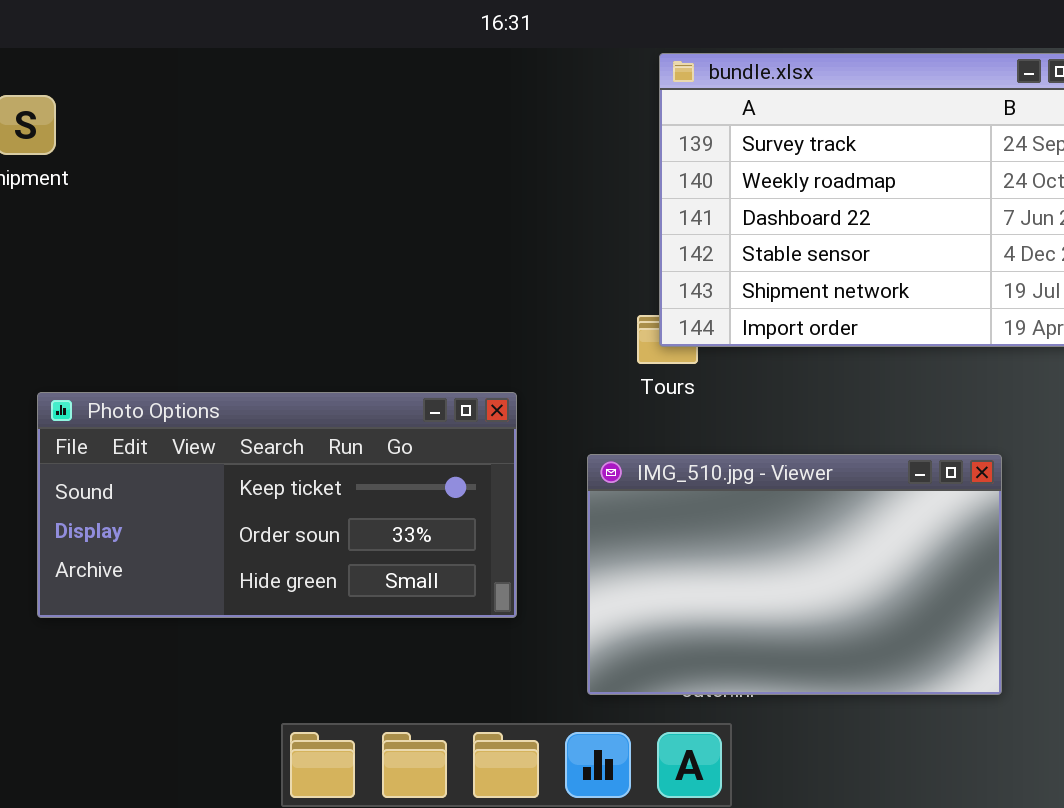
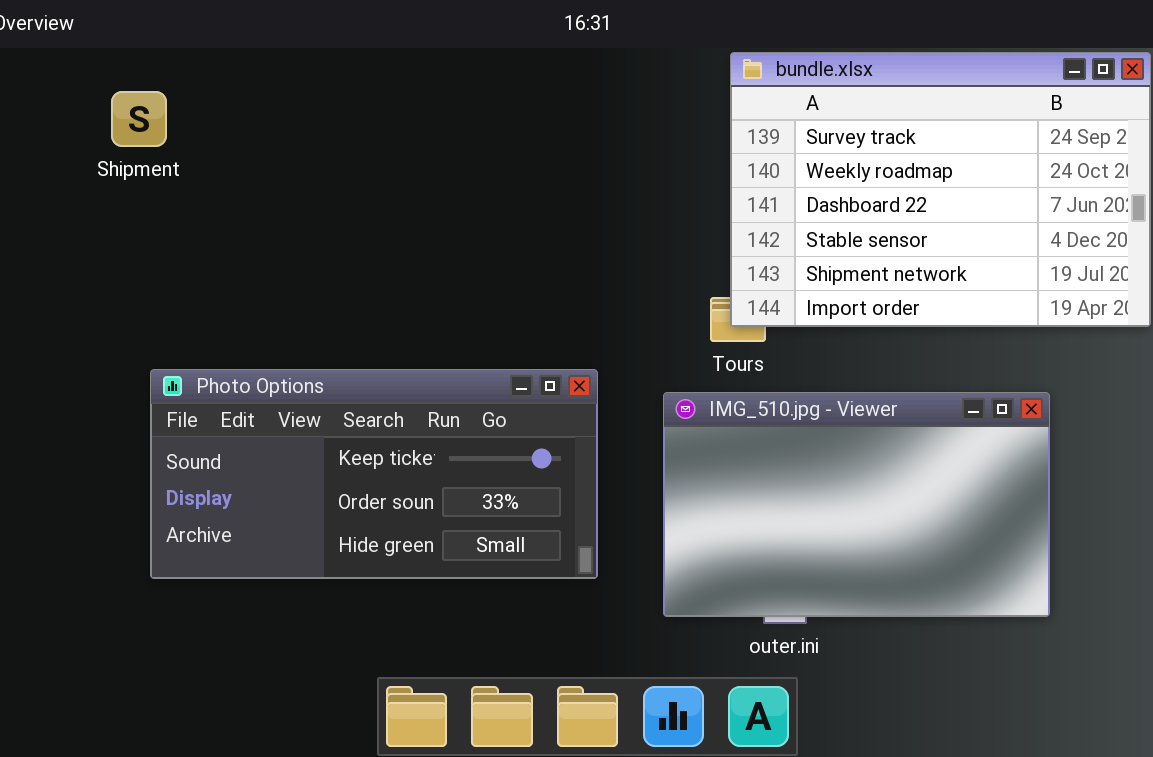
IMG_510.jpg - Viewer: [587,454,1002,695] -> [663,392,1050,617], moved

